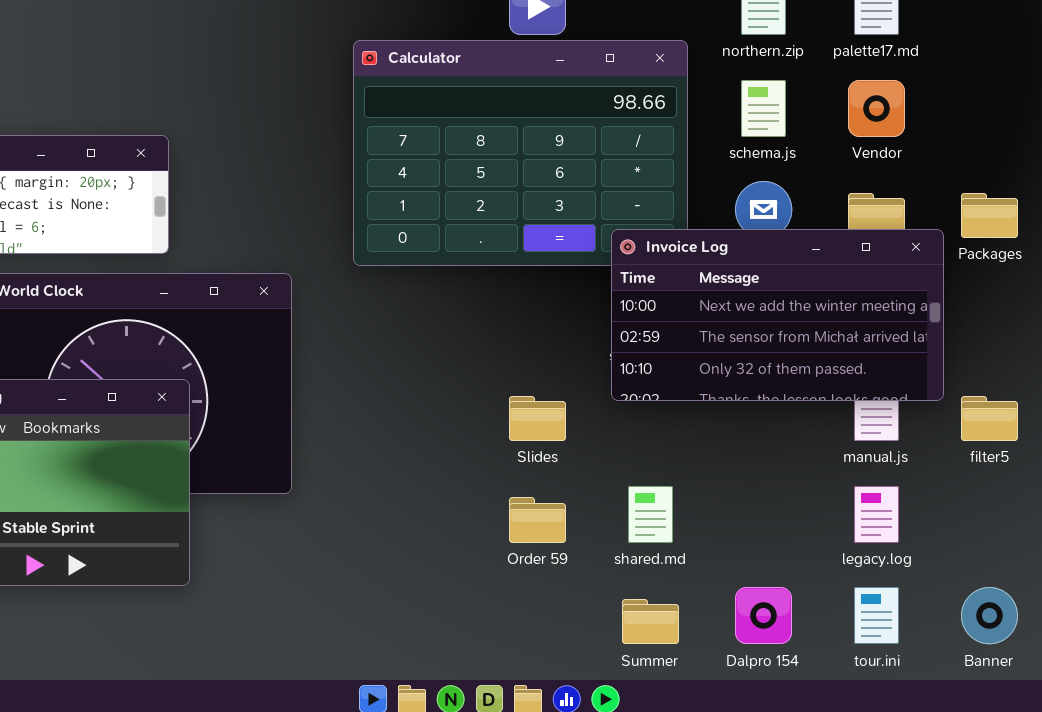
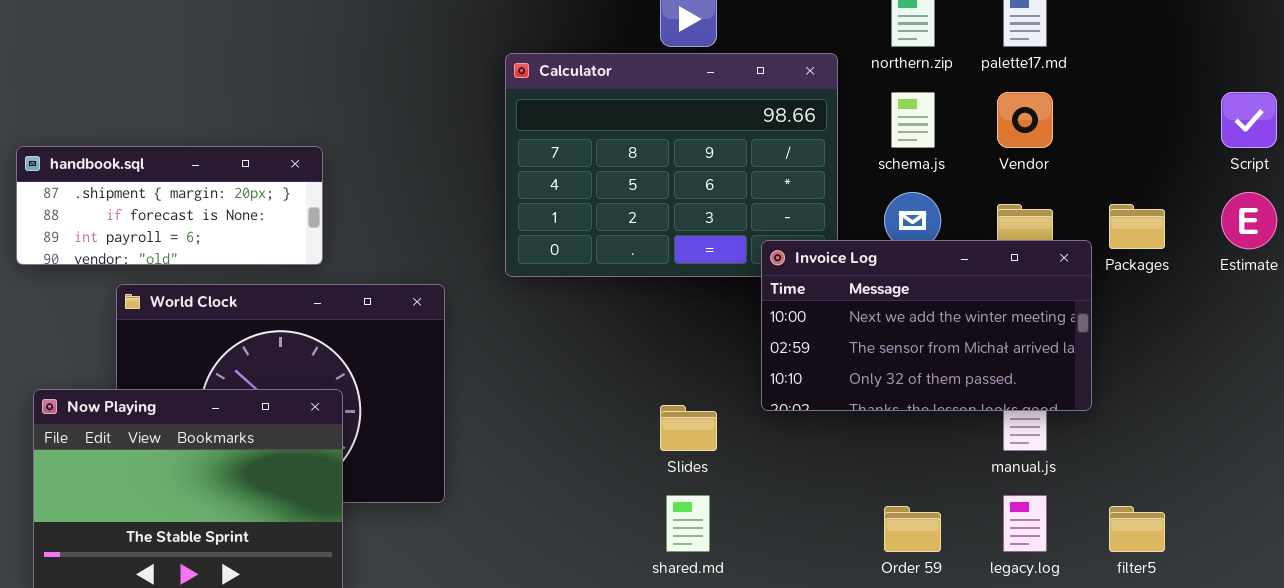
filter5: [961,396,1018,441] -> [1109,506,1165,552], moved
shared.md: [628,486,673,543] -> [666,495,710,552], moved
Order 59: [509,497,566,543] -> [884,506,941,552], moved

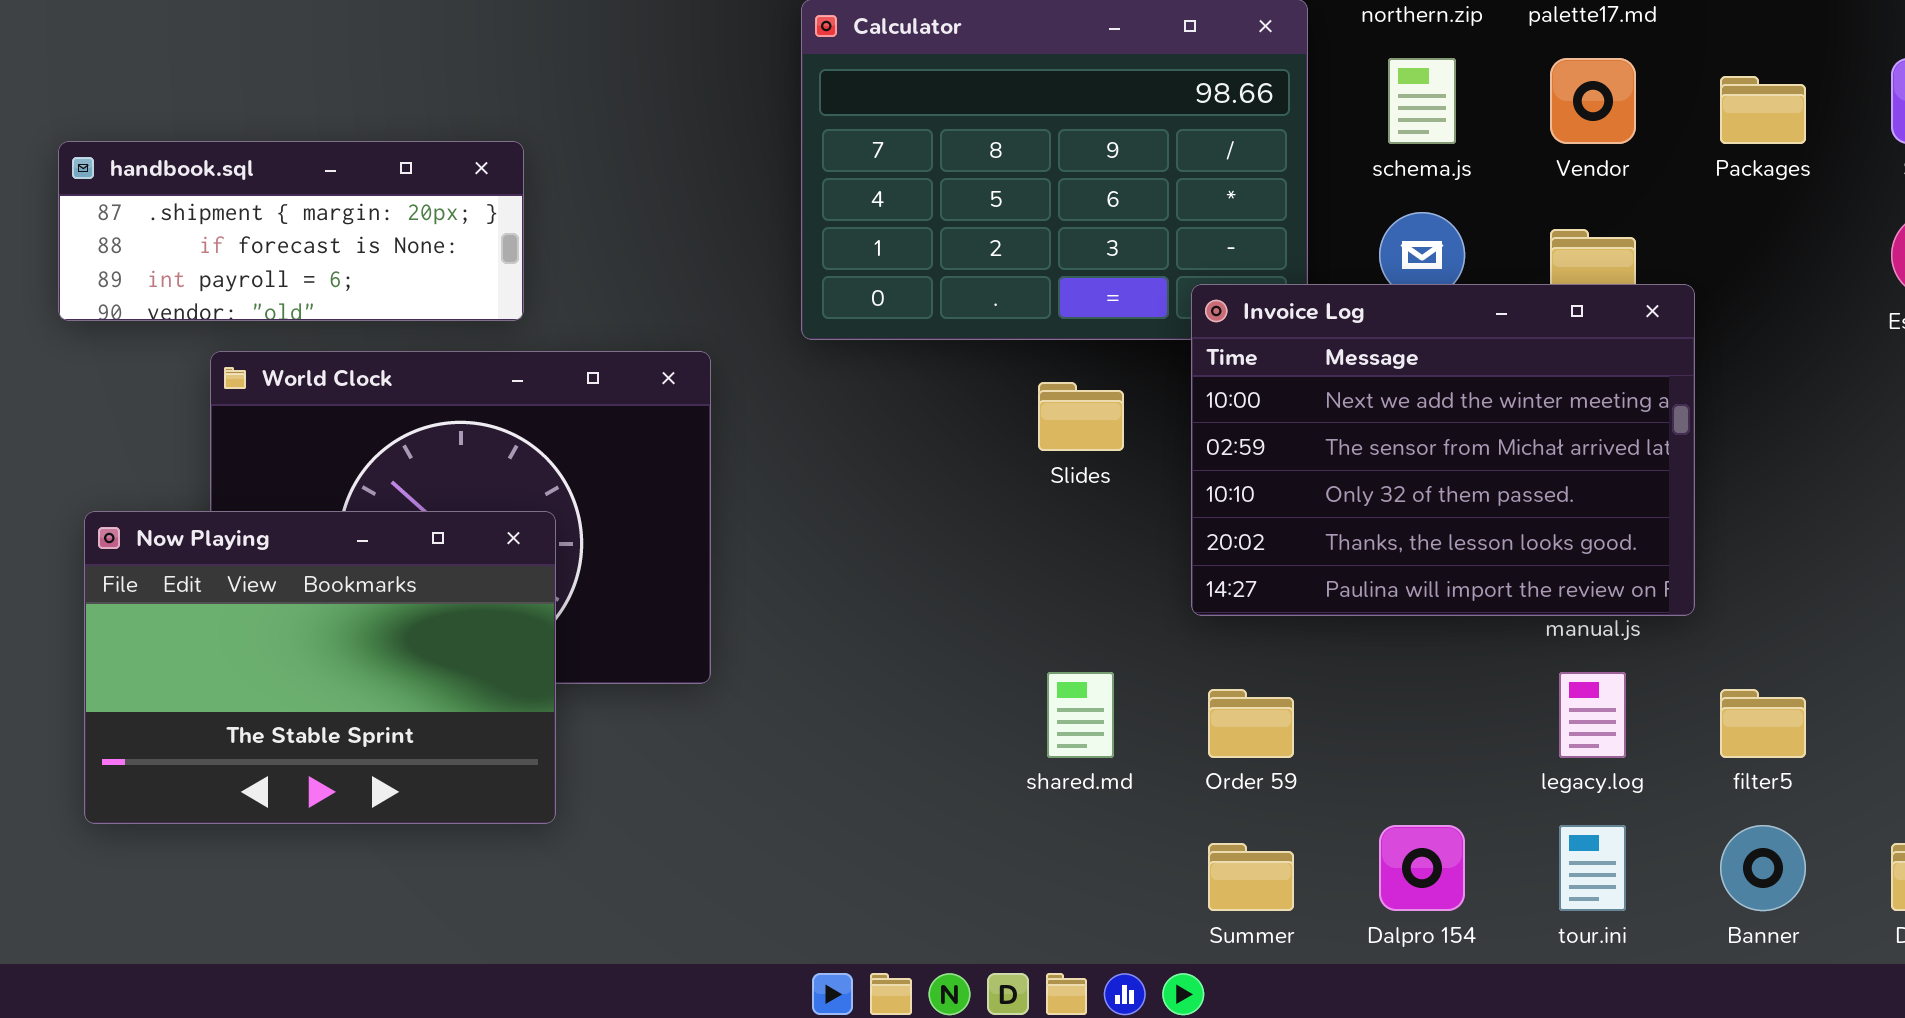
Packages: [1109,204,1165,249] -> [1720,76,1806,144], moved
Invoice Log: [761,240,1092,411] -> [1191,284,1695,616], resized
Slides: [660,405,717,451] -> [1038,382,1124,451], moved
Order 59: [884,506,941,552] -> [1208,689,1294,758], moved

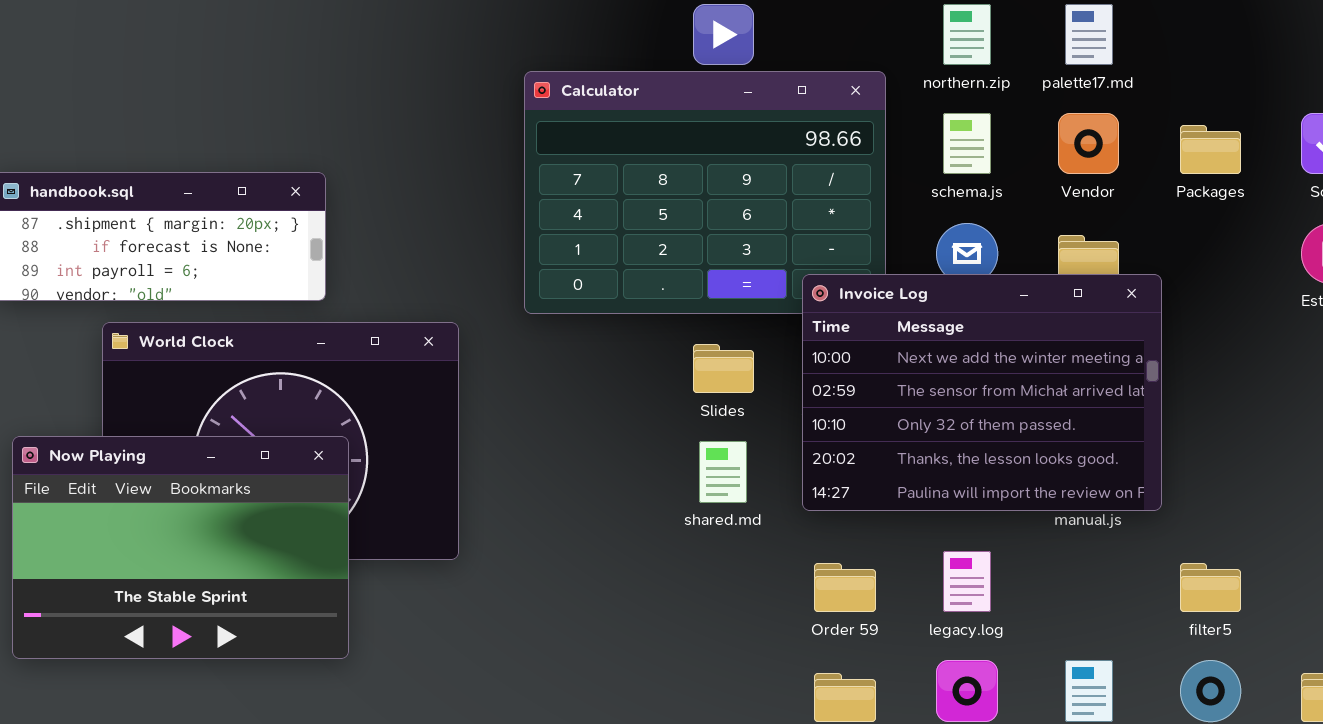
shared.md: [1047,672,1114,758] -> [699,441,747,503], moved
legacy.log: [1559,672,1626,758] -> [943,551,991,612], moved

